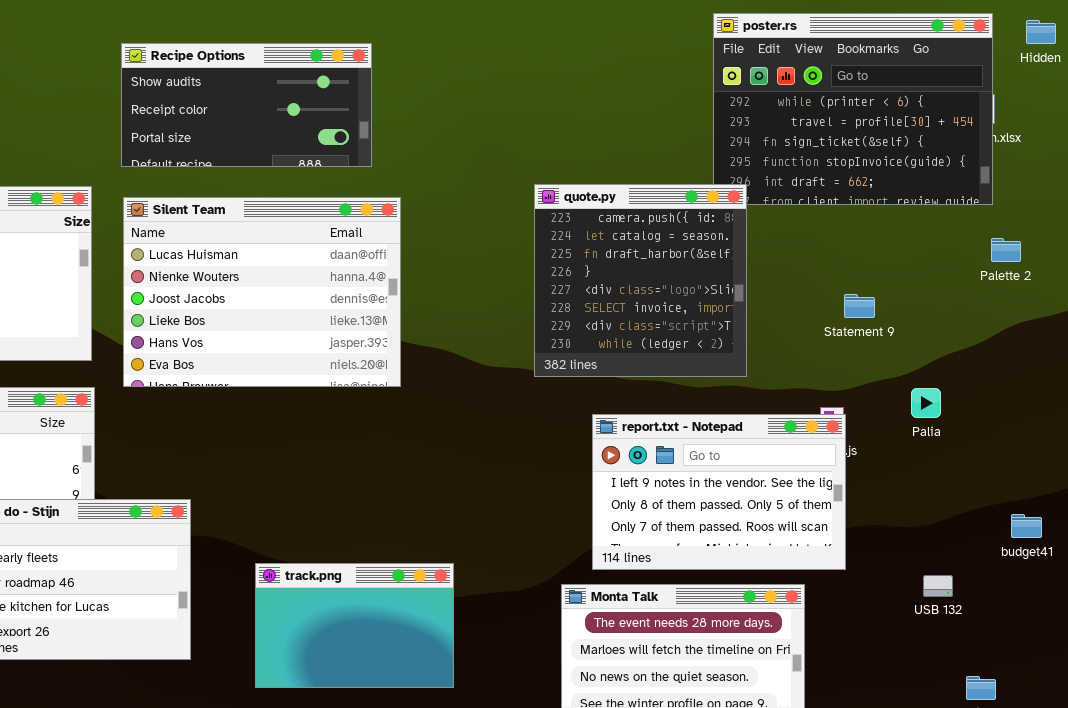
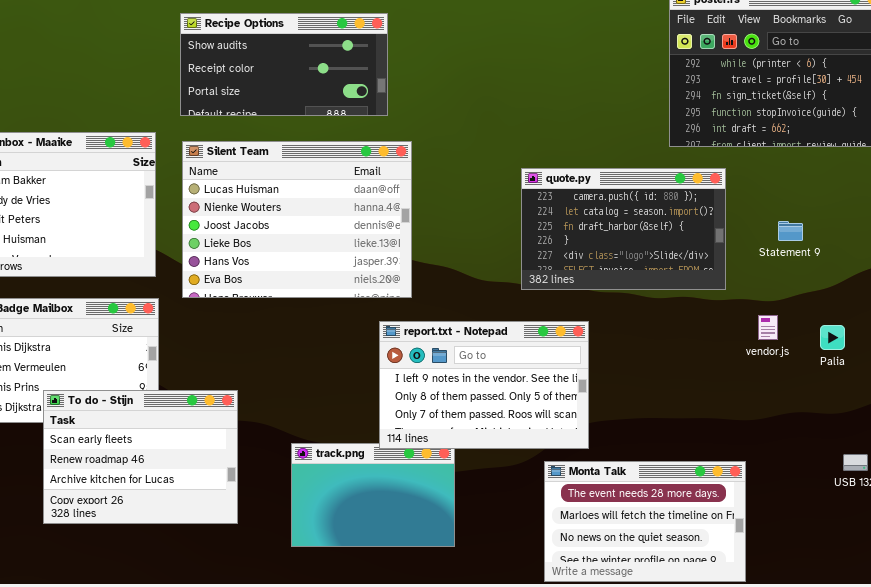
quote.py: [534,184,747,377] -> [521,168,726,290], resized
Palia: [911,388,941,418] -> [820,325,845,350], moved
report.txt - Notepad: [592,414,846,570] -> [379,321,589,449], moved

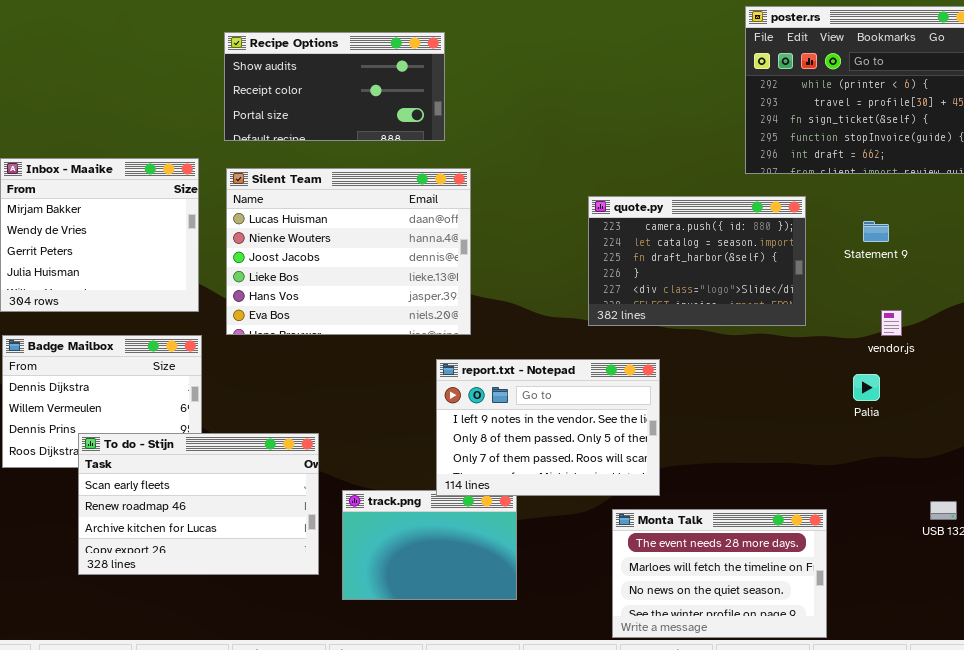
Statement 9: [778,221,803,241] -> [863,221,889,242], moved
vendor.js: [758,315,778,340] -> [881,310,902,336], moved
Palia: [820,325,845,350] -> [853,374,880,401], moved
To do - Stijn: [43,390,238,524] -> [78,433,319,575], resized

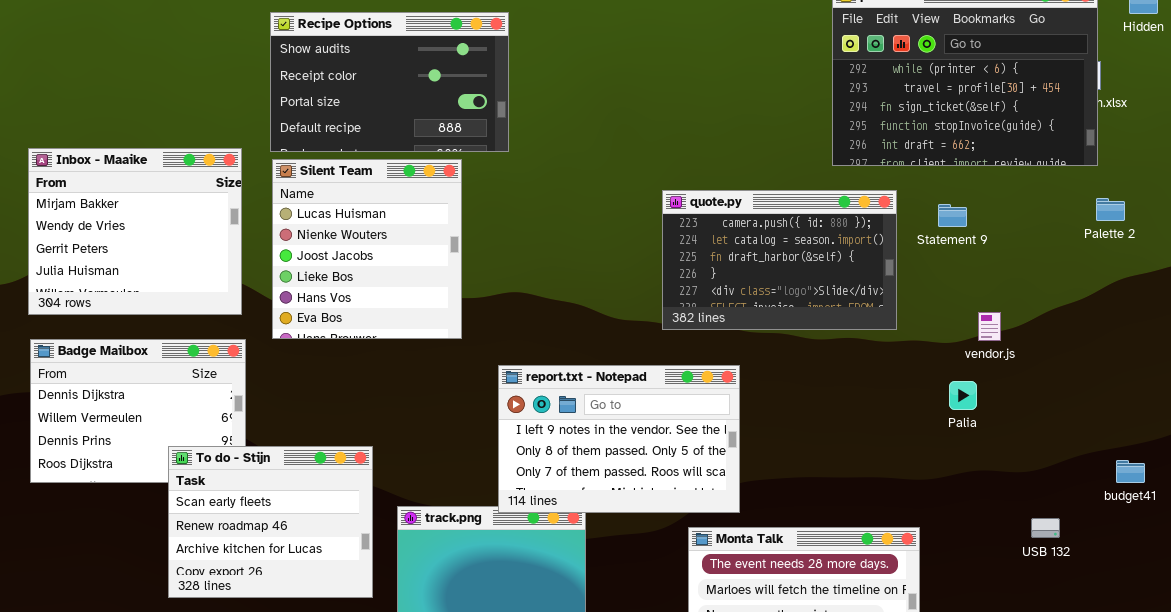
Recipe Options: [224,32,445,141] -> [270,12,509,152], resized
Silent Team: [226,168,471,335] -> [272,159,462,339], resized
Statement 9: [863,221,889,242] -> [938,204,967,227], moved
To do - Stijn: [78,433,319,575] -> [168,446,373,598], resized

